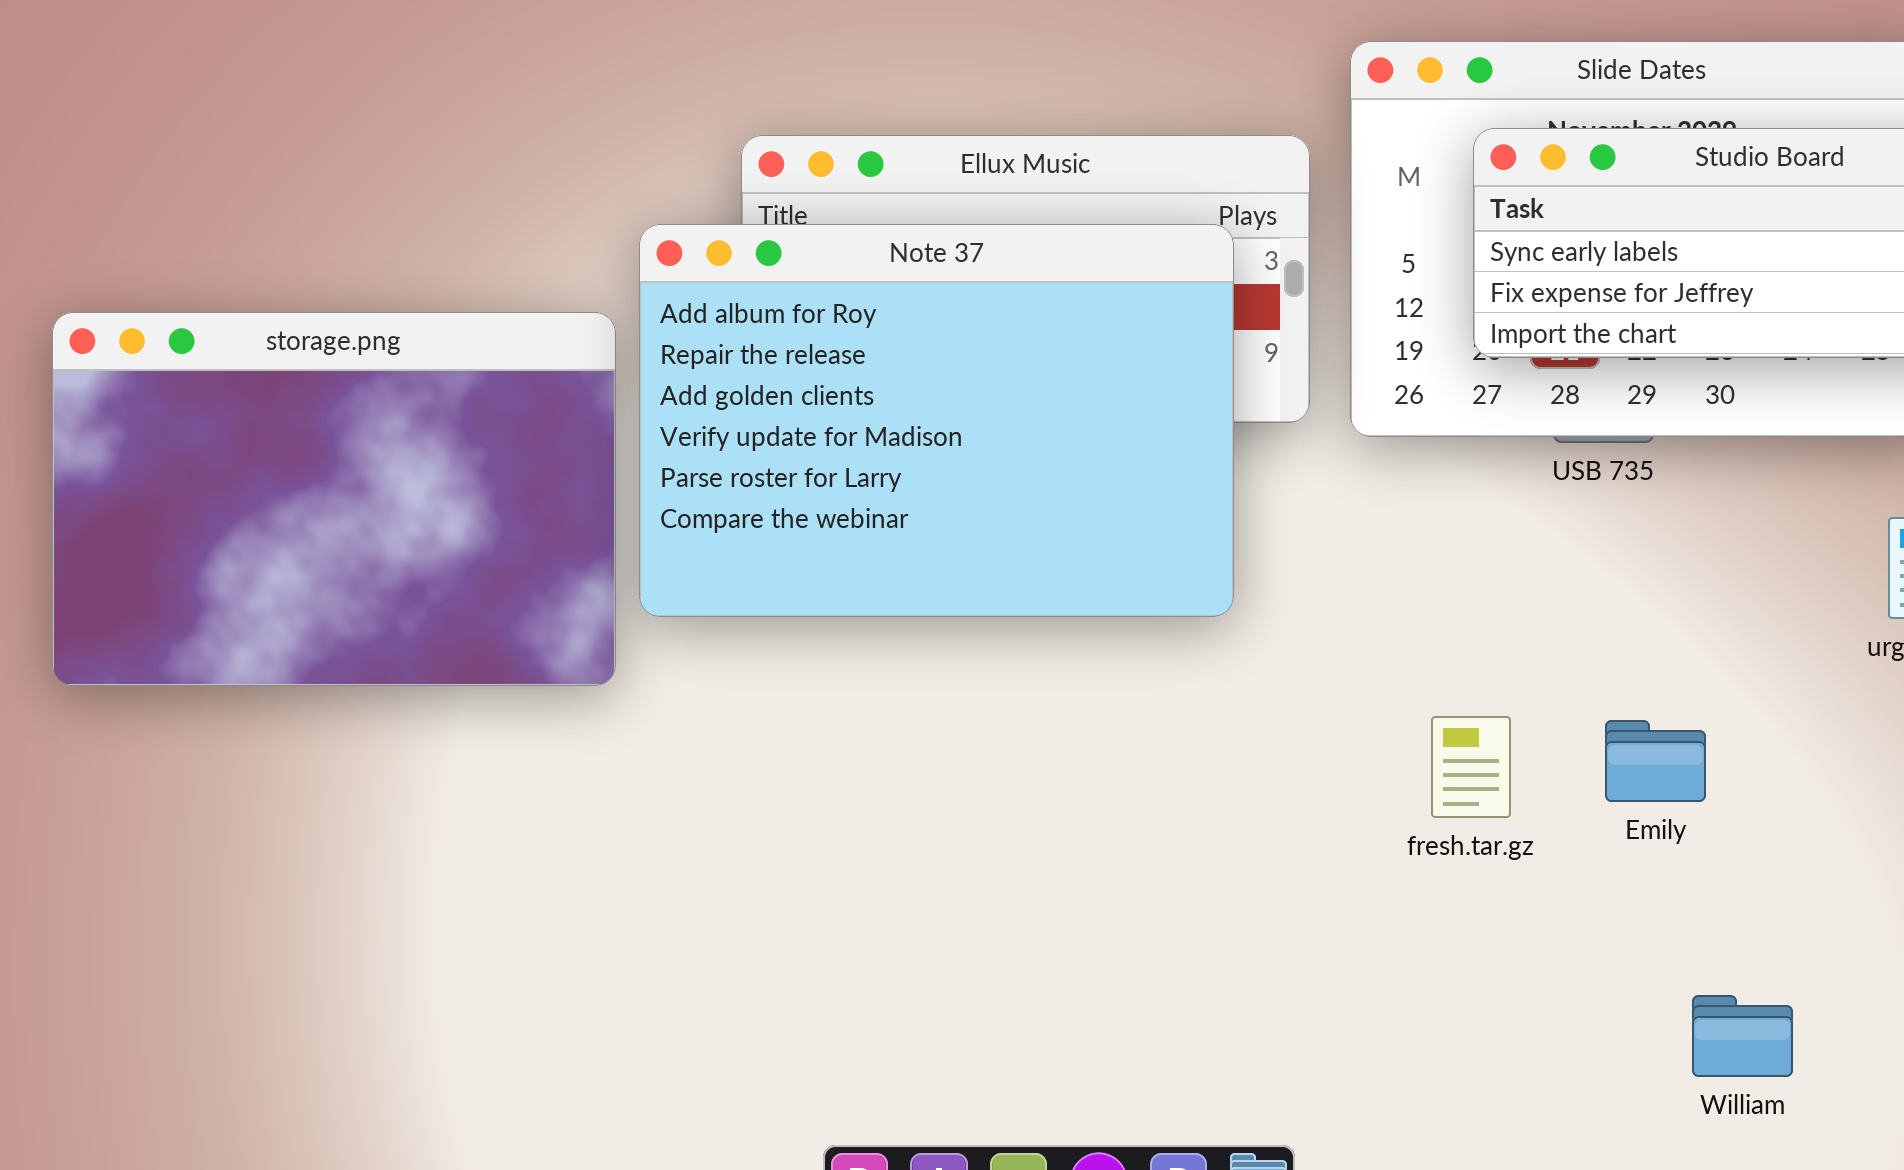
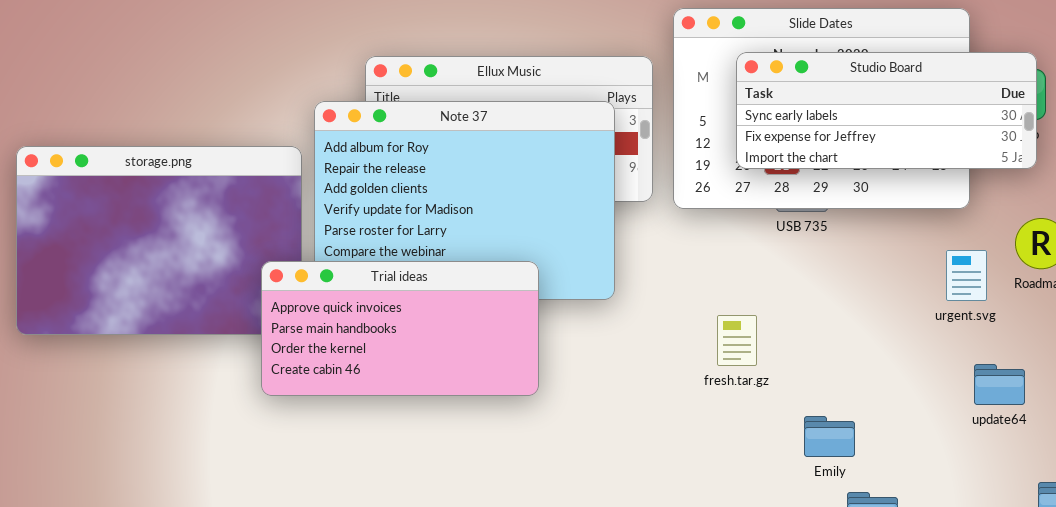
Trial ideas: none -> [261,261,539,396], opened
fresh.tar.gz: [1431,716,1511,818] -> [717,315,757,366], moved
Emily: [1605,720,1706,802] -> [804,416,855,457], moved

